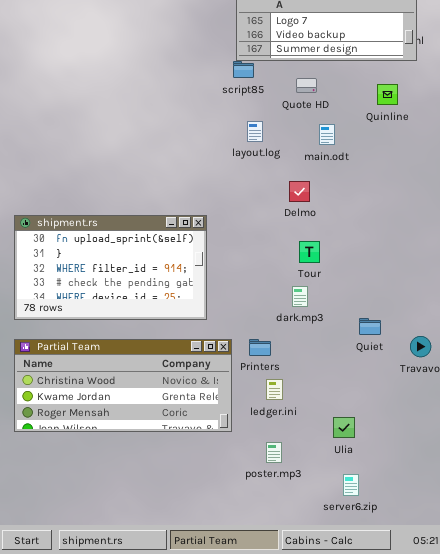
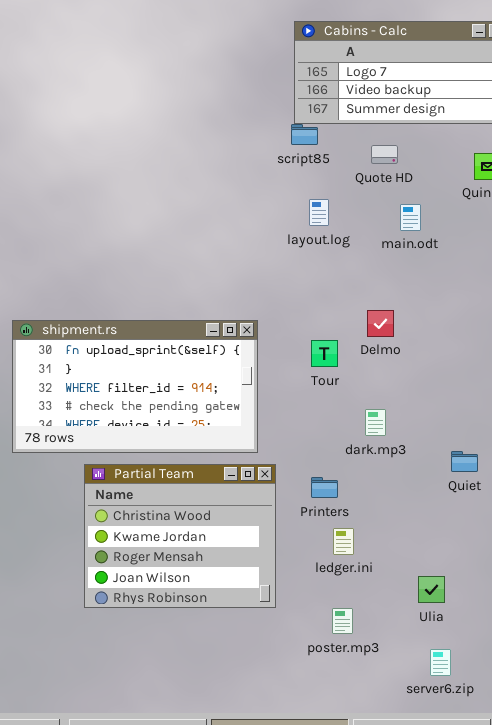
Delmo: [289,181,310,202] -> [367,310,394,337], moved
Tour: [299,241,320,263] -> [311,340,338,367], moved
Partial Team: [14,339,232,432] -> [84,464,276,608], moved, resized

